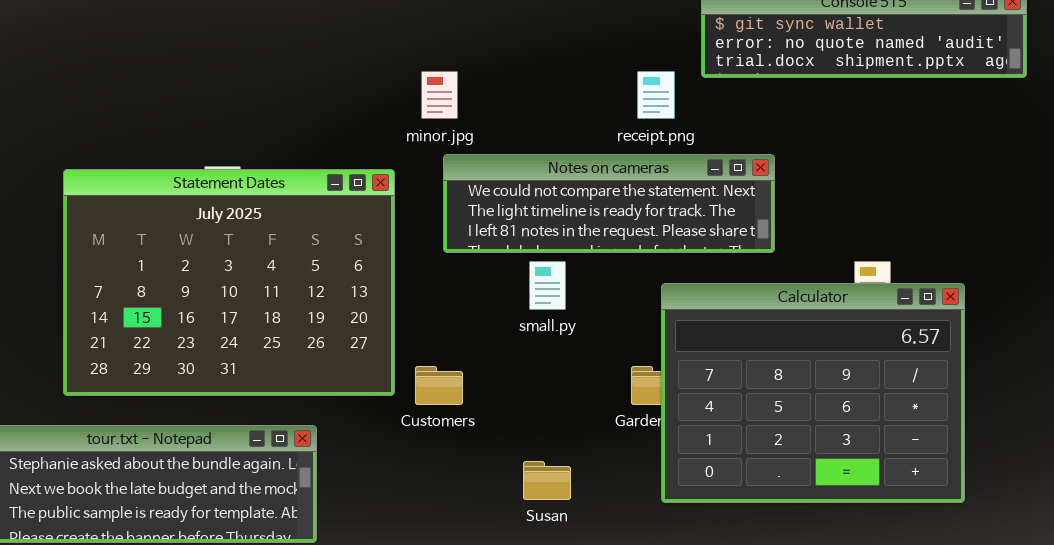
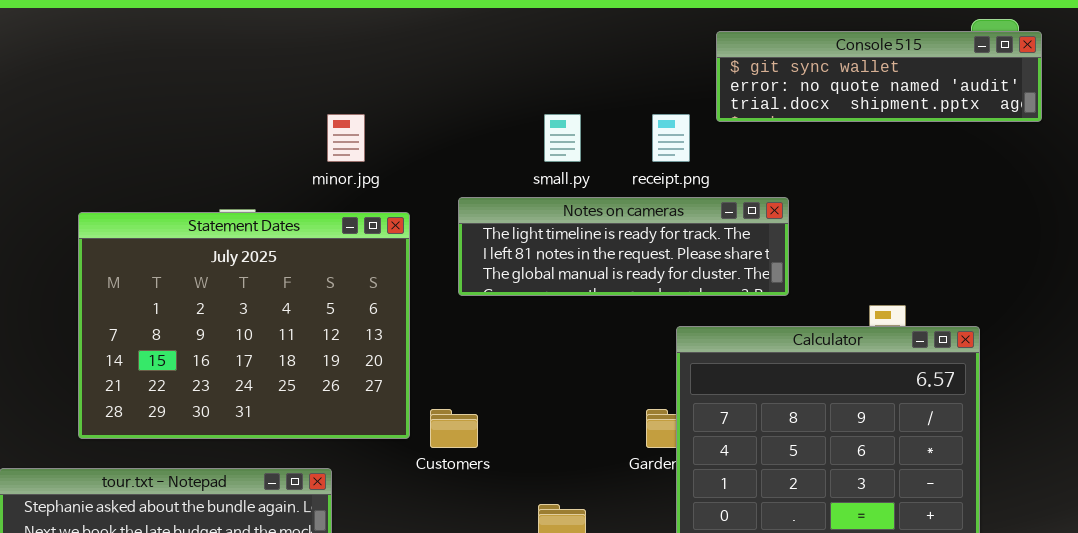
minor.jpg: [421,71,458,119] -> [327,114,365,162], moved
Notes on cameras: [443,154,775,253] -> [458,197,789,296], scrolled down 1 row
small.py: [529,261,566,310] -> [544,114,581,162], moved

